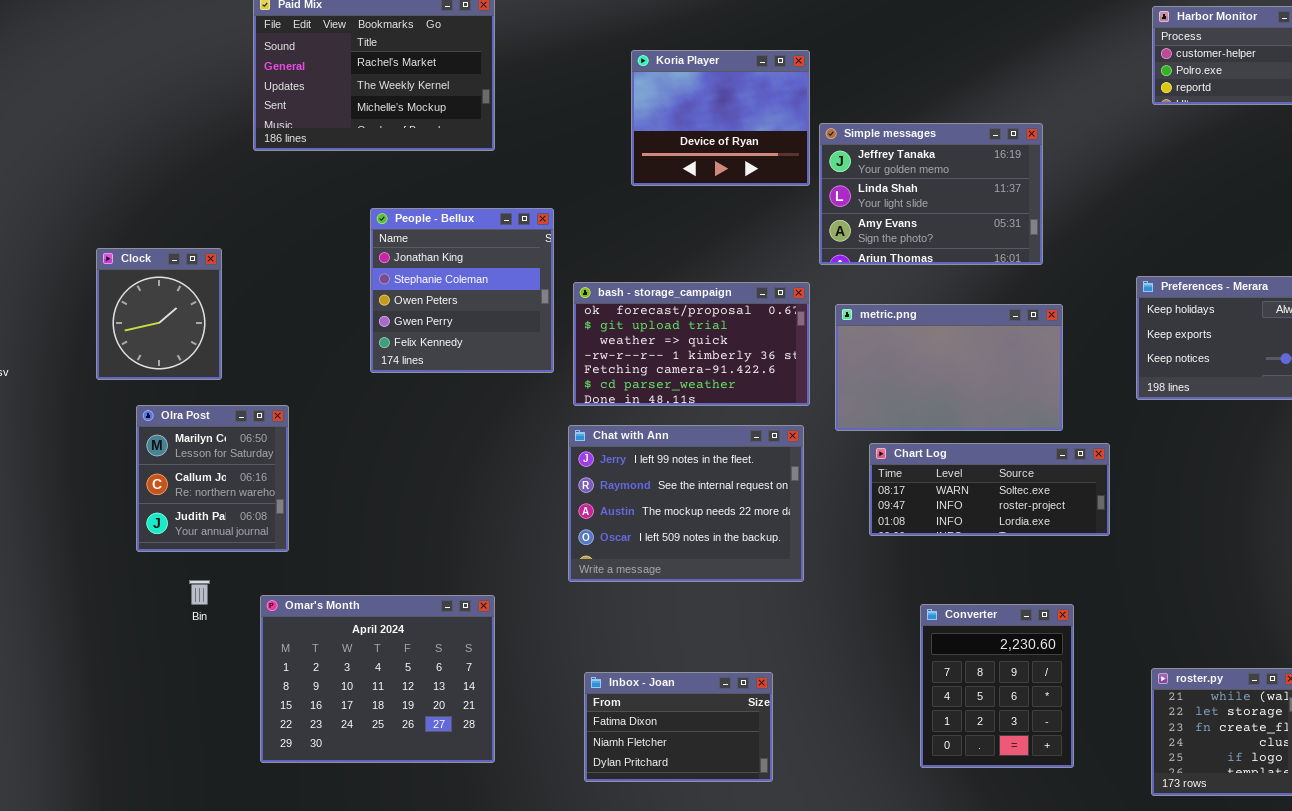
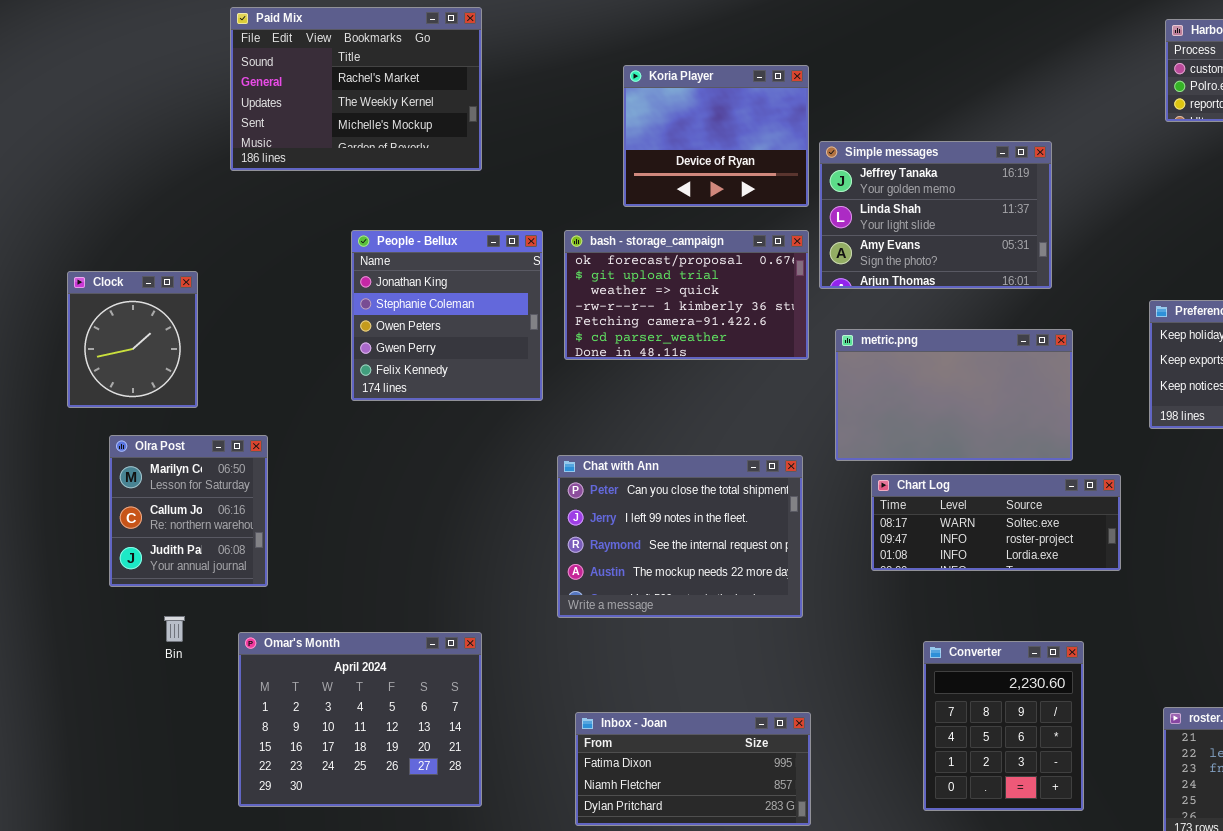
bash - storage_campaign: [573,282,810,406] -> [564,230,809,360], moved
Chat with Ann: [568,425,804,582] -> [557,455,803,618], scrolled up 1 row
Inbox - Joan: [584,672,773,782] -> [575,712,811,826], resized

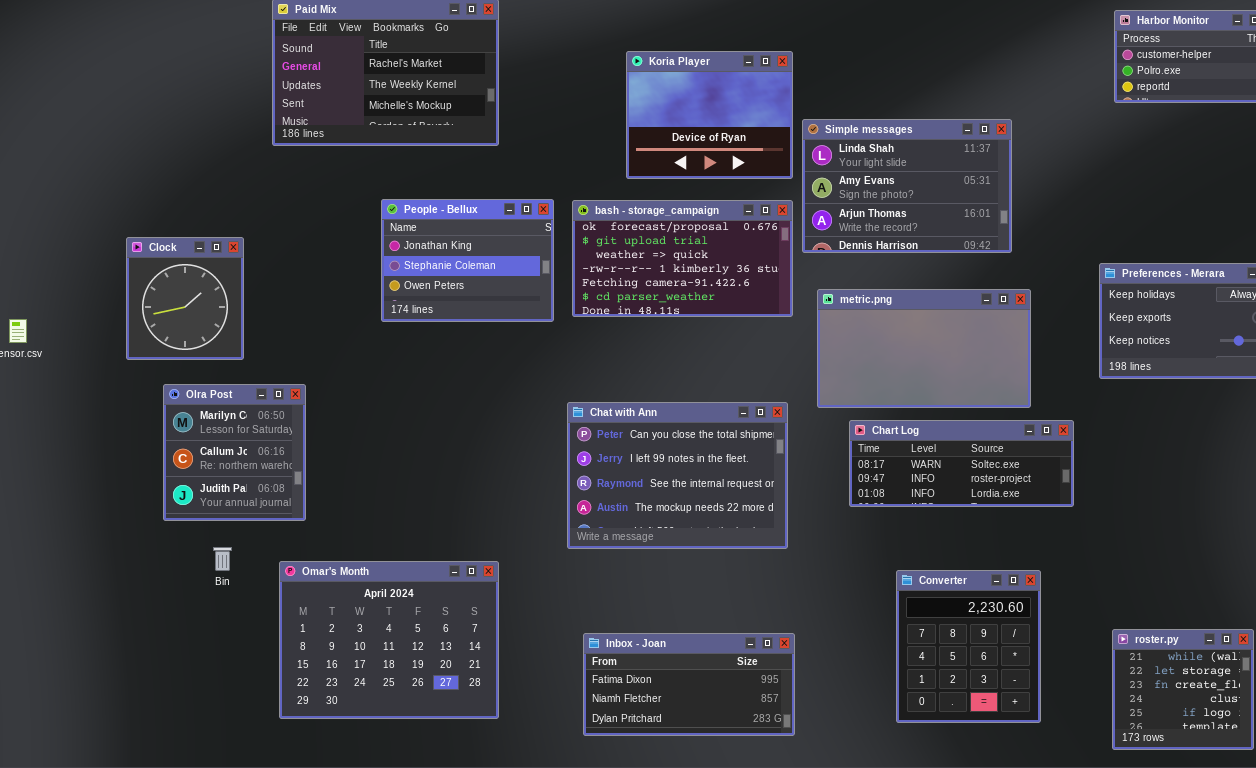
Simple messages: [819,141,1052,289] -> [802,119,1012,253], scrolled down 1 row
People - Bellux: [351,230,543,401] -> [381,199,554,322], resized

